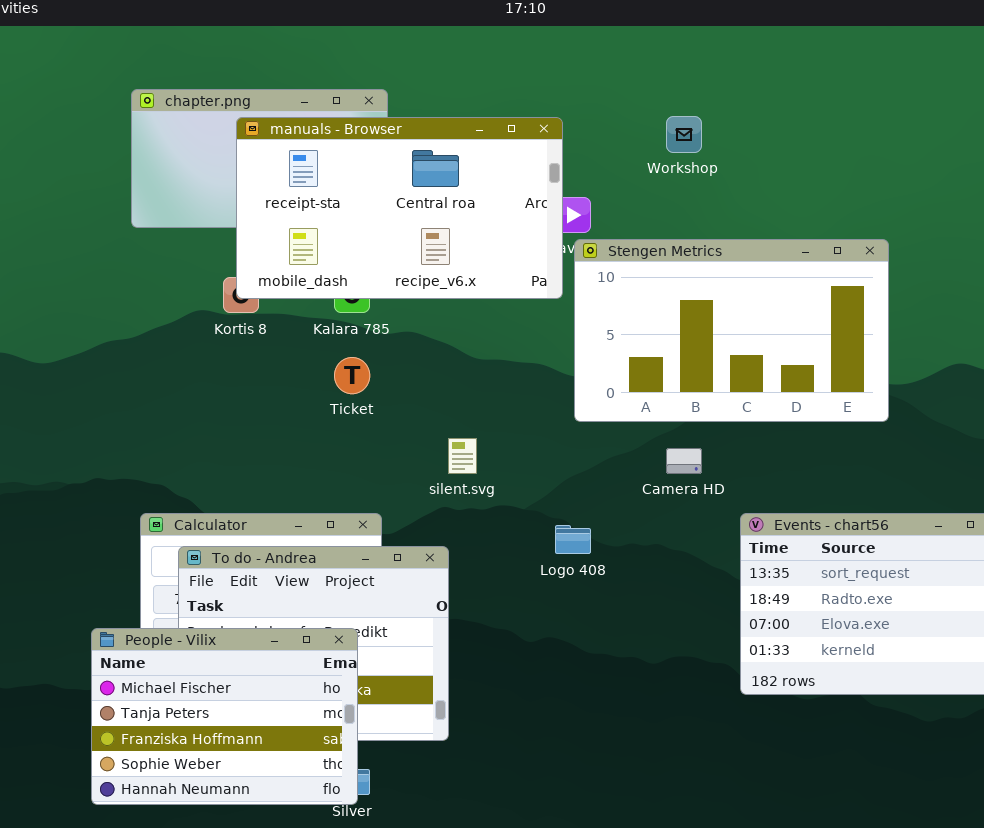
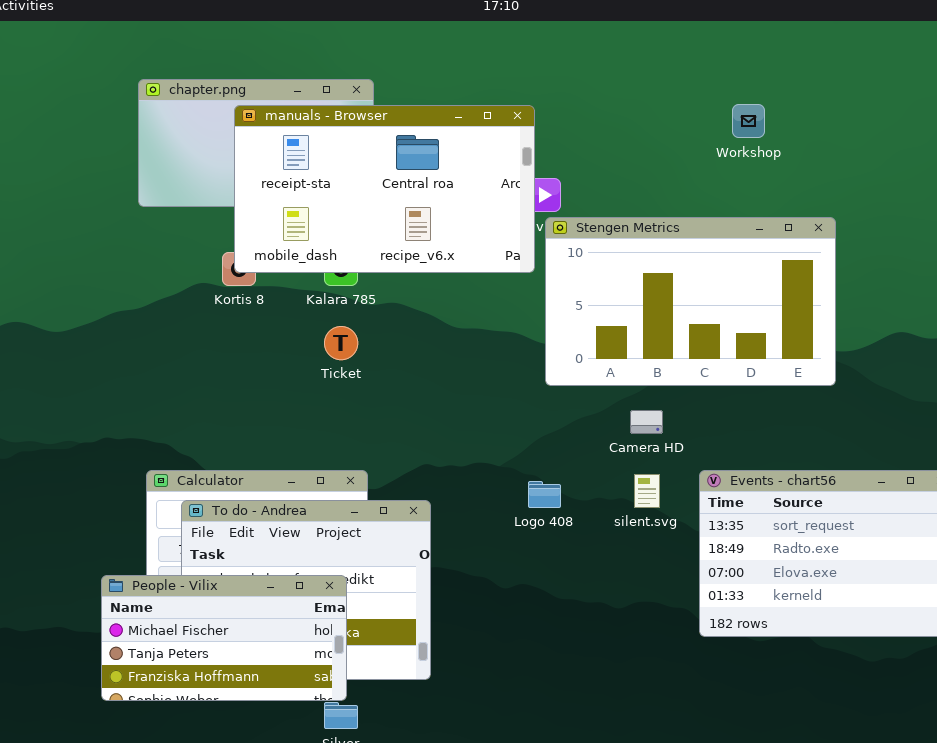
Workshop: [666,116,702,153] -> [732,104,765,138], moved
silent.svg: [448,438,477,474] -> [634,474,660,508], moved
People - Vilix: [91,628,358,805] -> [101,575,347,701], resized

